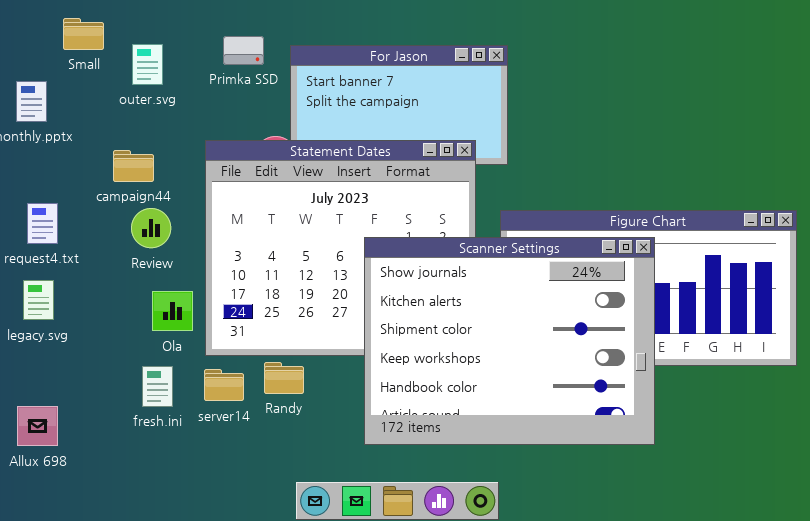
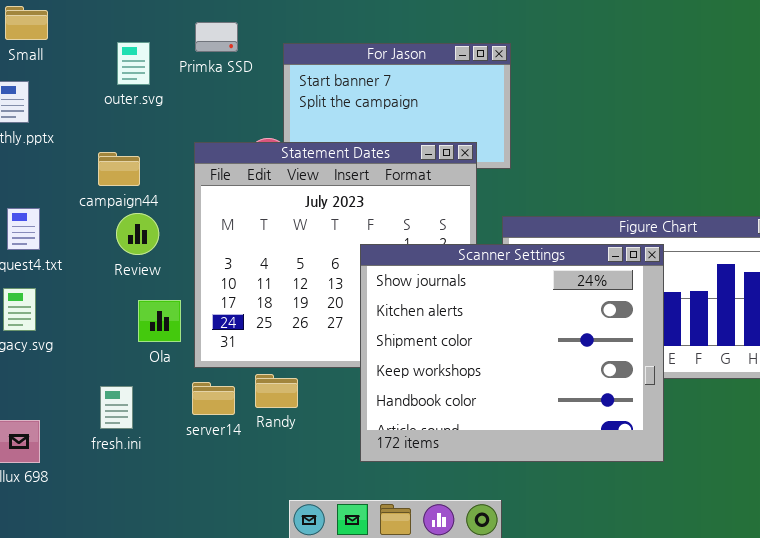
Small: [63,18,104,50] -> [5,6,48,40], moved
Primka SSD: [223,36,264,65] -> [195,22,238,52], moved
fresh.ini: [142,366,173,407] -> [100,386,133,429], moved

